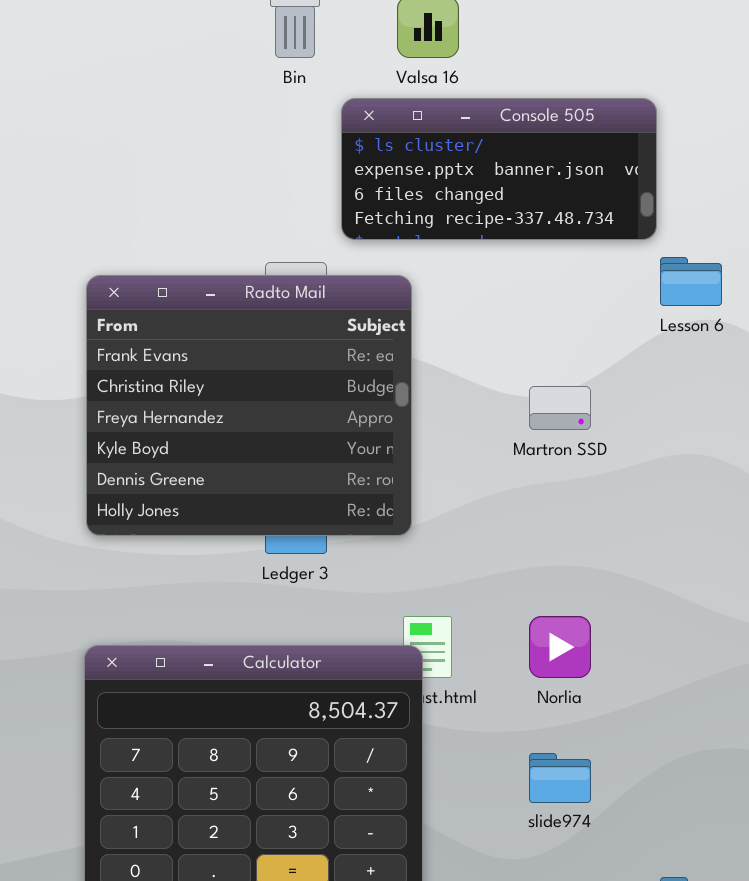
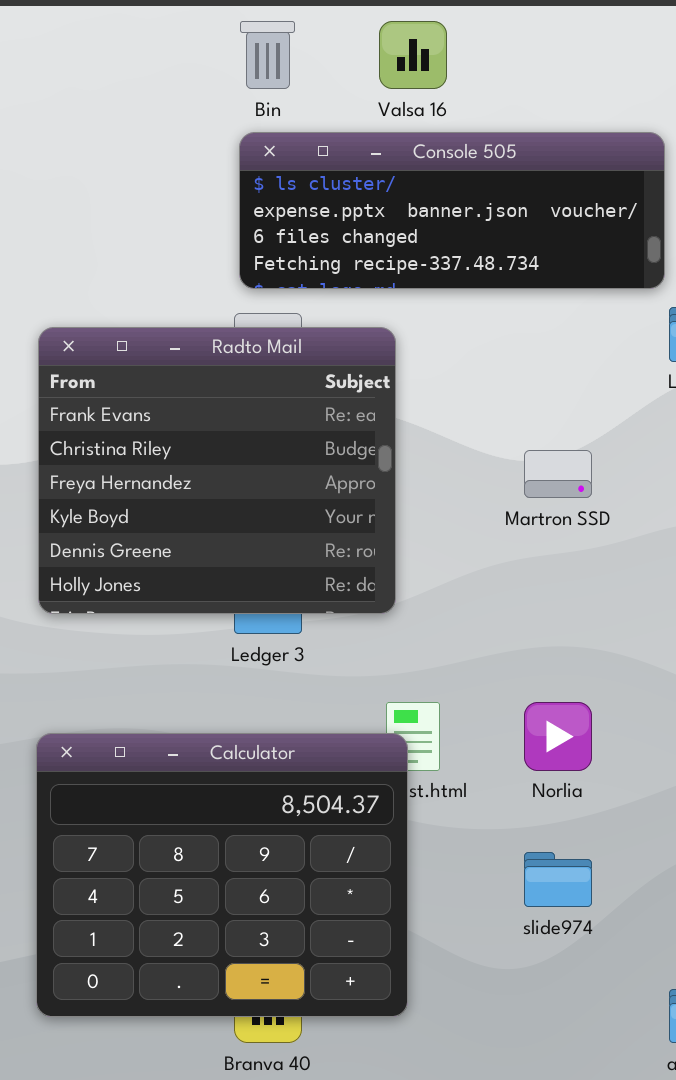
Console 505: [341,98,657,240] -> [239,132,665,289], resized

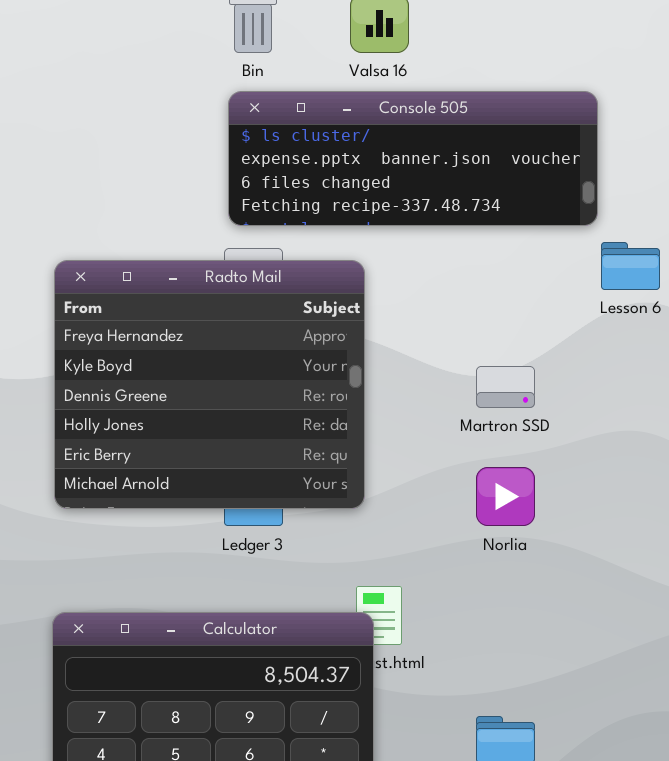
Radto Mail: [38,327,396,614] -> [54,260,365,509], scrolled down 2 rows
Norlia: [524,702,592,771] -> [476,467,535,526], moved

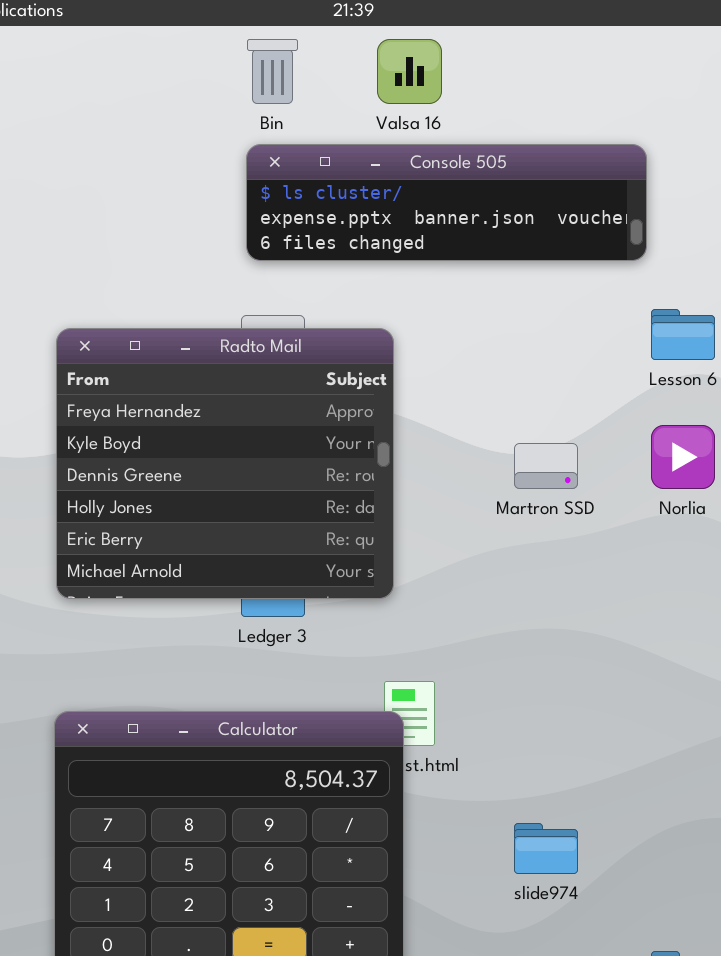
Console 505: [228,91,598,226] -> [246,144,647,261], resized
Norlia: [476,467,535,526] -> [651,425,715,489], moved

